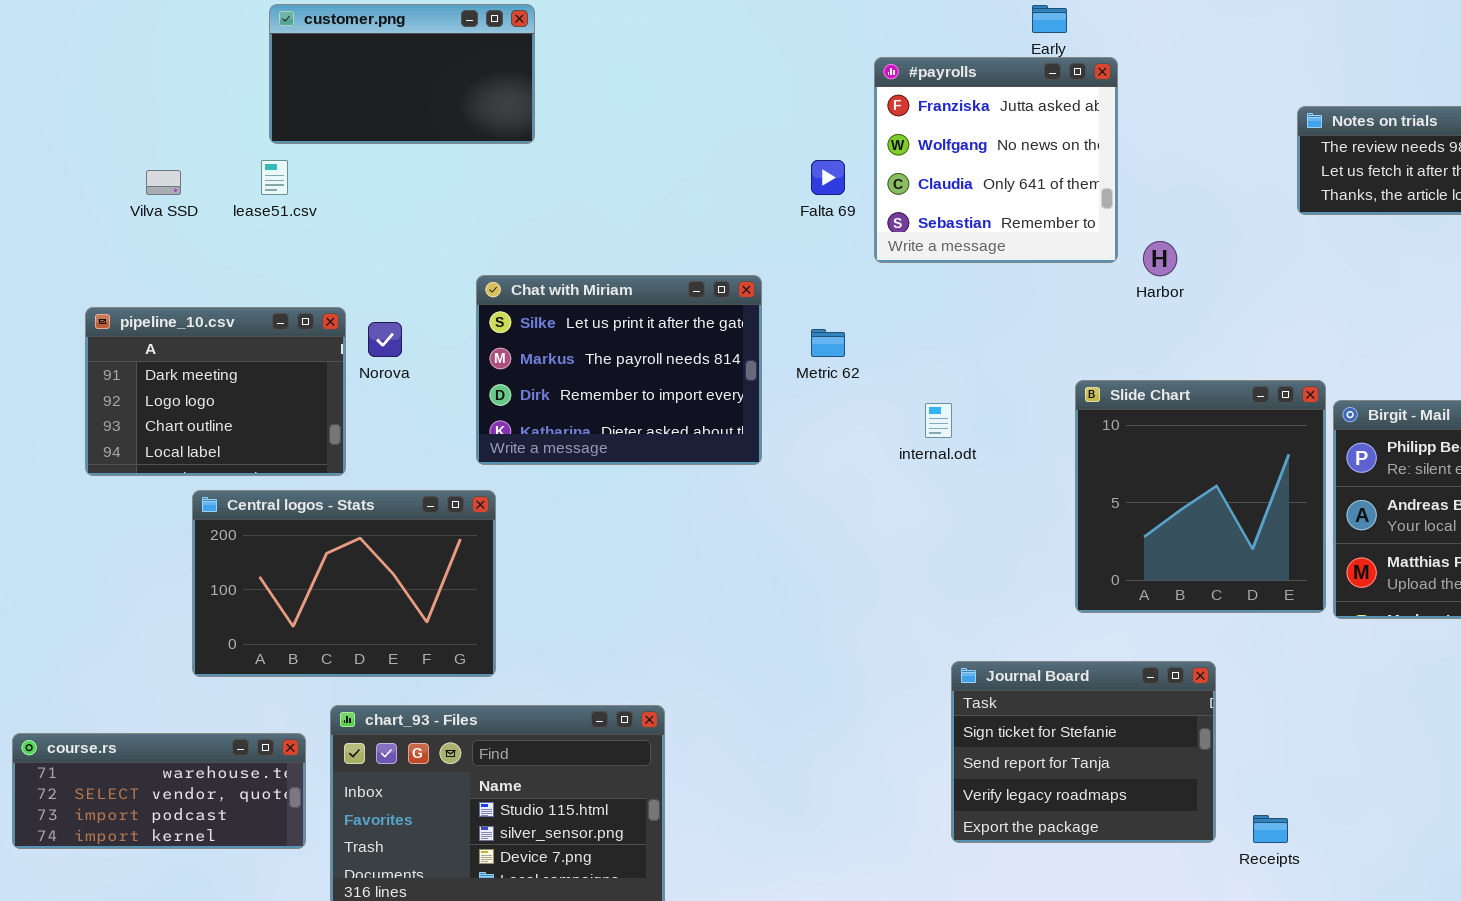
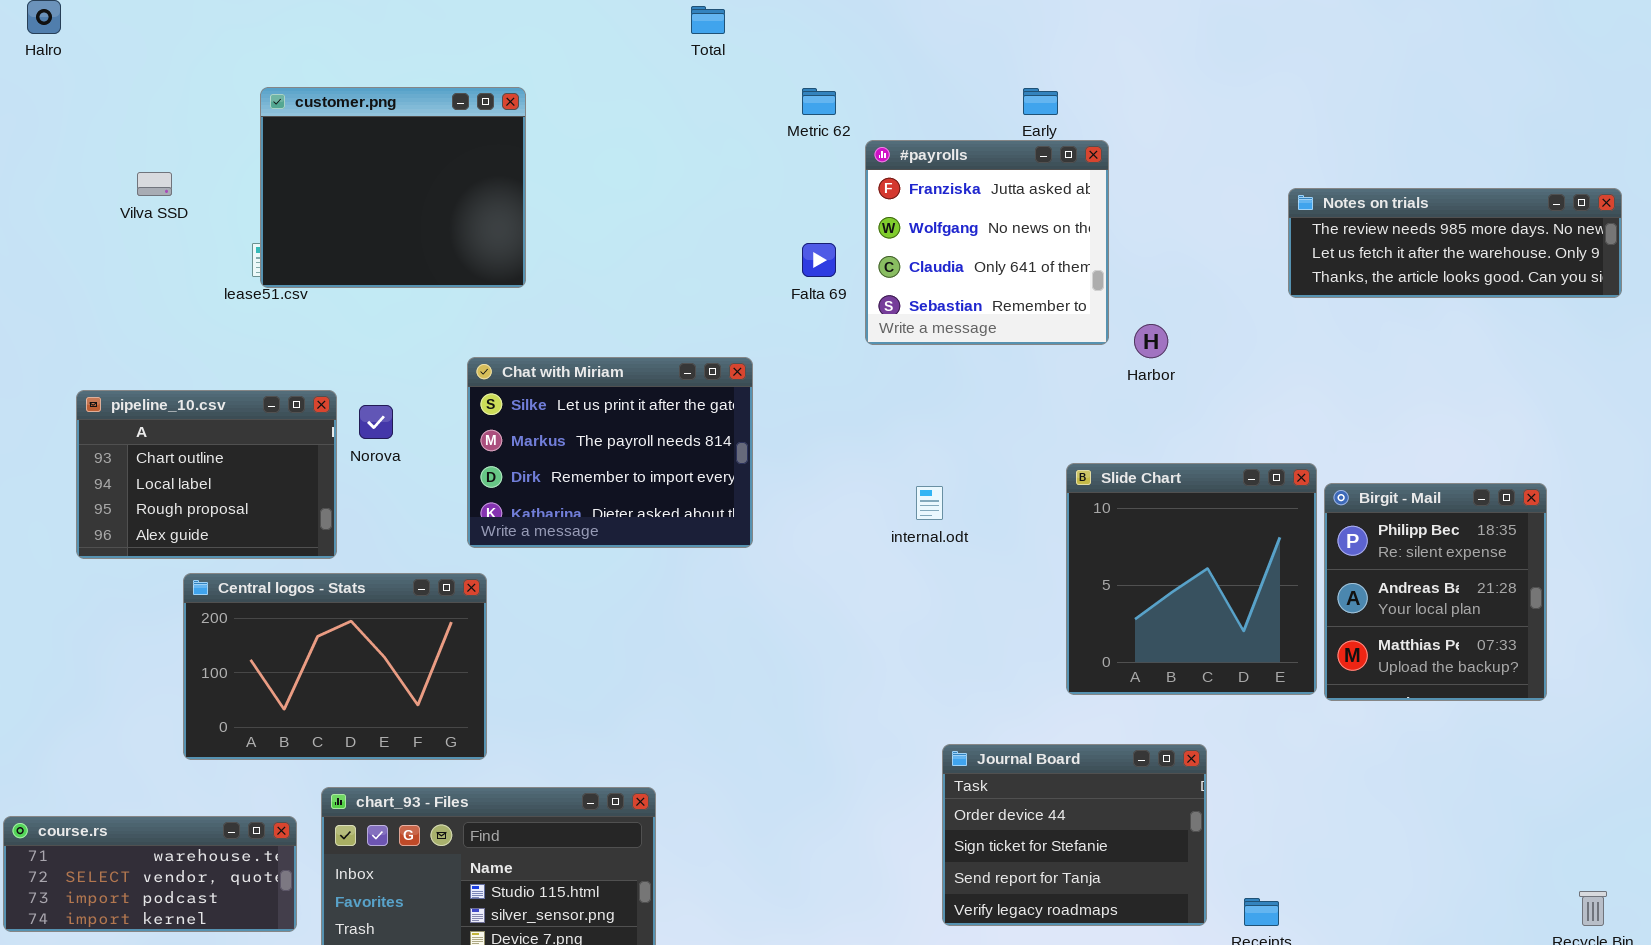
customer.png: [269,4,535,144] -> [260,87,526,288], resized
Vilva SSD: [146,170,181,195] -> [137,172,172,196], moved
pipeline_10.csv: [85,307,346,476] -> [76,390,337,559], scrolled down 2 rows
Metric 62: [811,329,845,357] -> [802,88,836,115], moved
Journal Board: [951,661,1216,843] -> [942,744,1207,926], scrolled up 1 row

